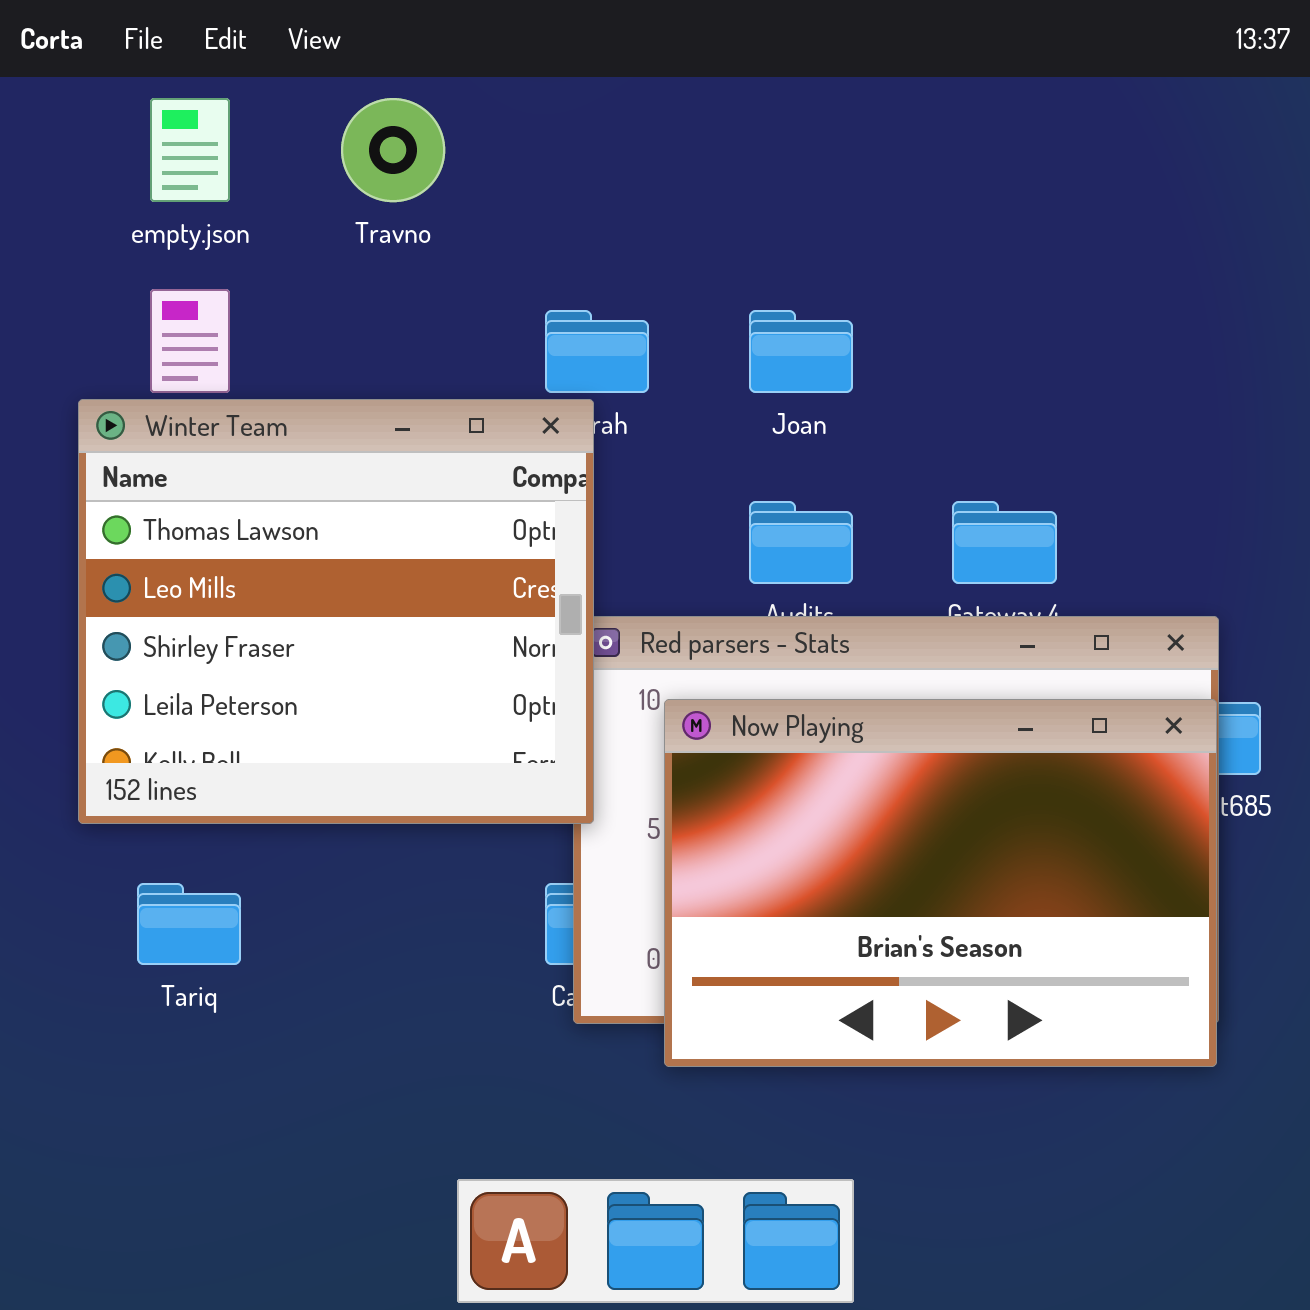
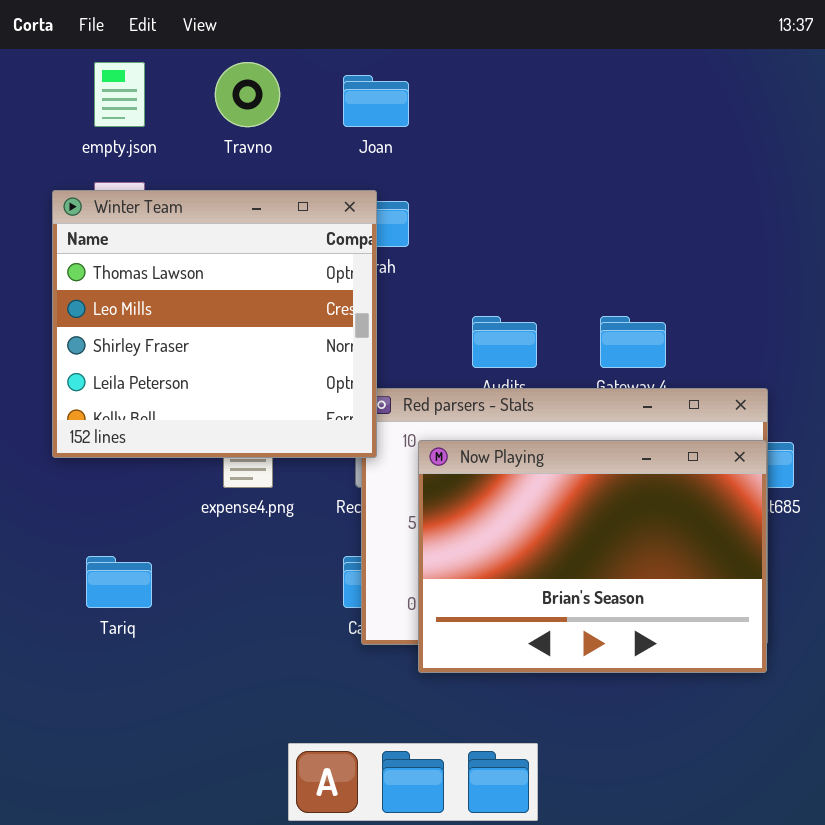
Joan: [749,310,853,393] -> [343,75,409,127], moved
Winter Team: [78,399,594,824] -> [52,190,377,458], moved

